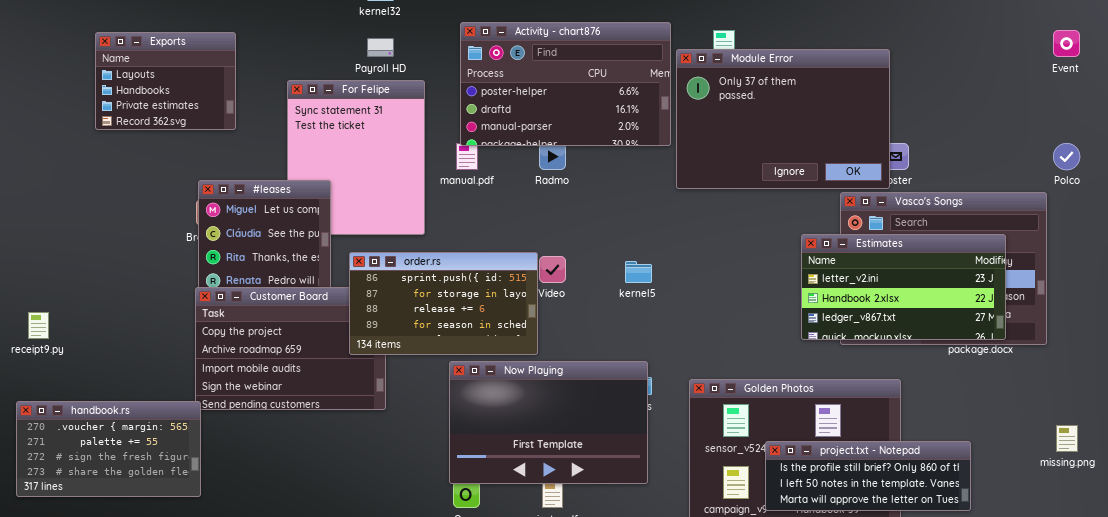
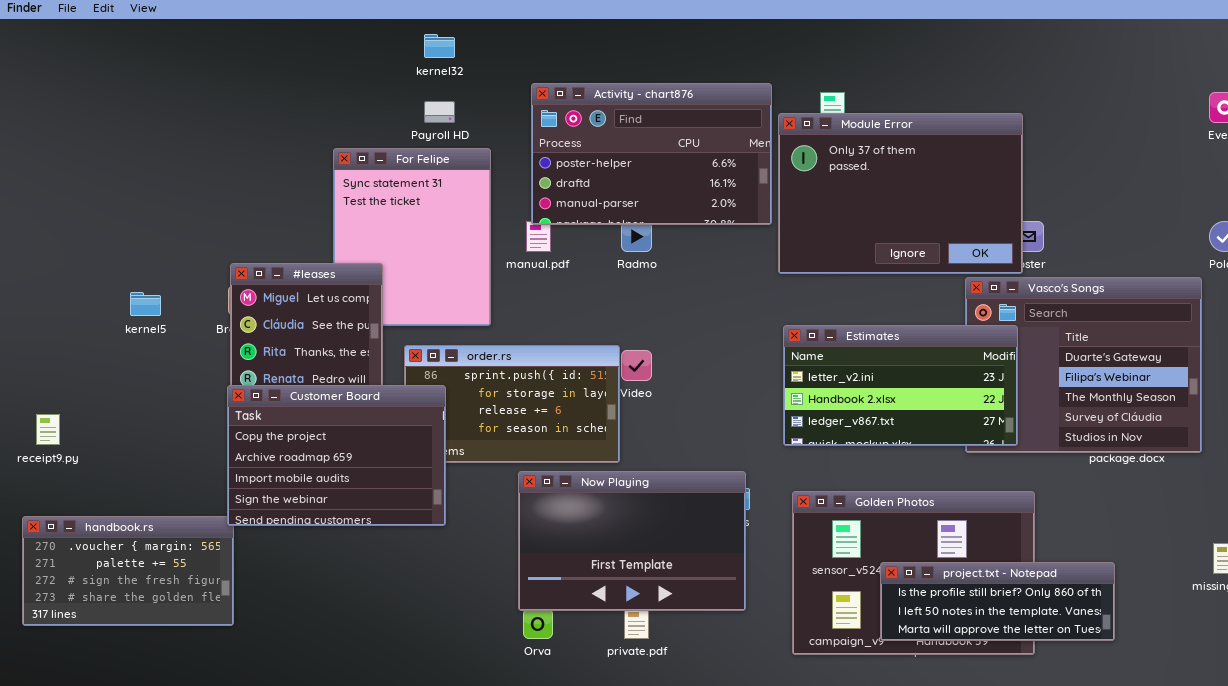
Exports: [95,32,236,130] -> none, closed
Estimates: [801,234,1006,340] -> [783,325,1018,446], moved
kernel5: [625,261,652,283] -> [130,292,161,316], moved
Customer Board: [195,287,386,410] -> [227,385,446,526], raised

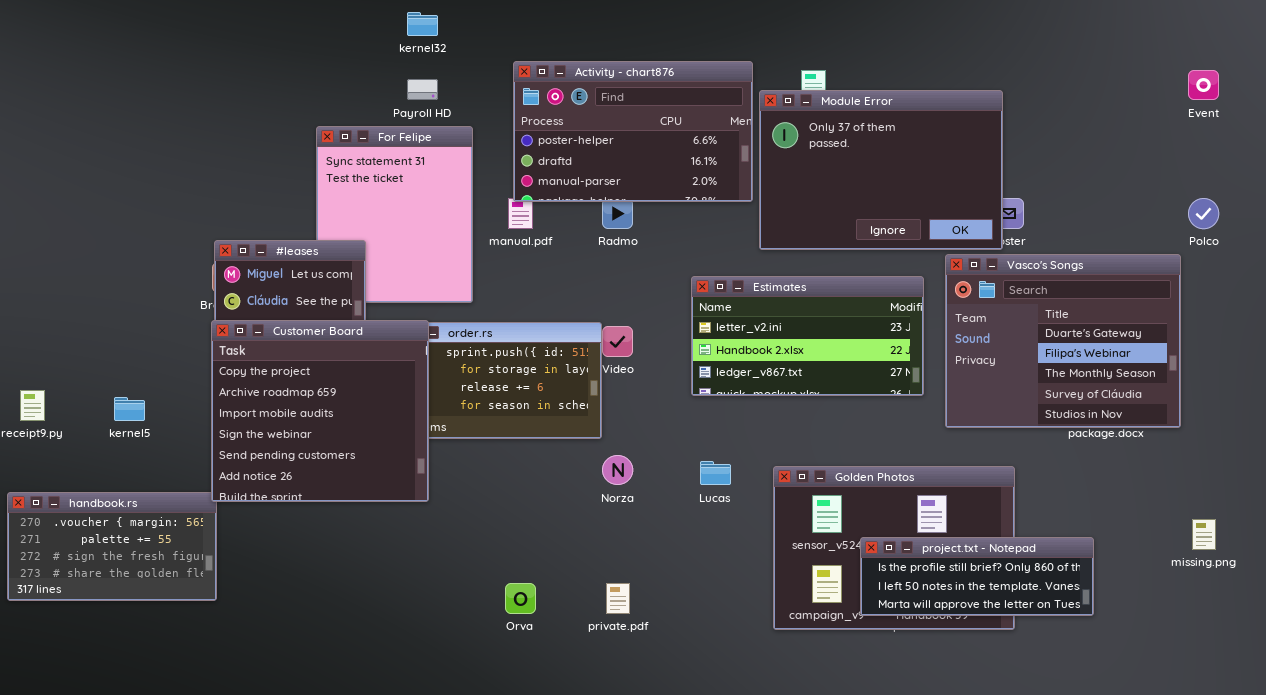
kernel5: [130,292,161,316] -> [114,397,145,421], moved
Estimates: [783,325,1018,446] -> [691,276,924,396], moved
Customer Board: [227,385,446,526] -> [211,320,429,502], resized
Now Playing: [518,471,746,611] -> none, closed

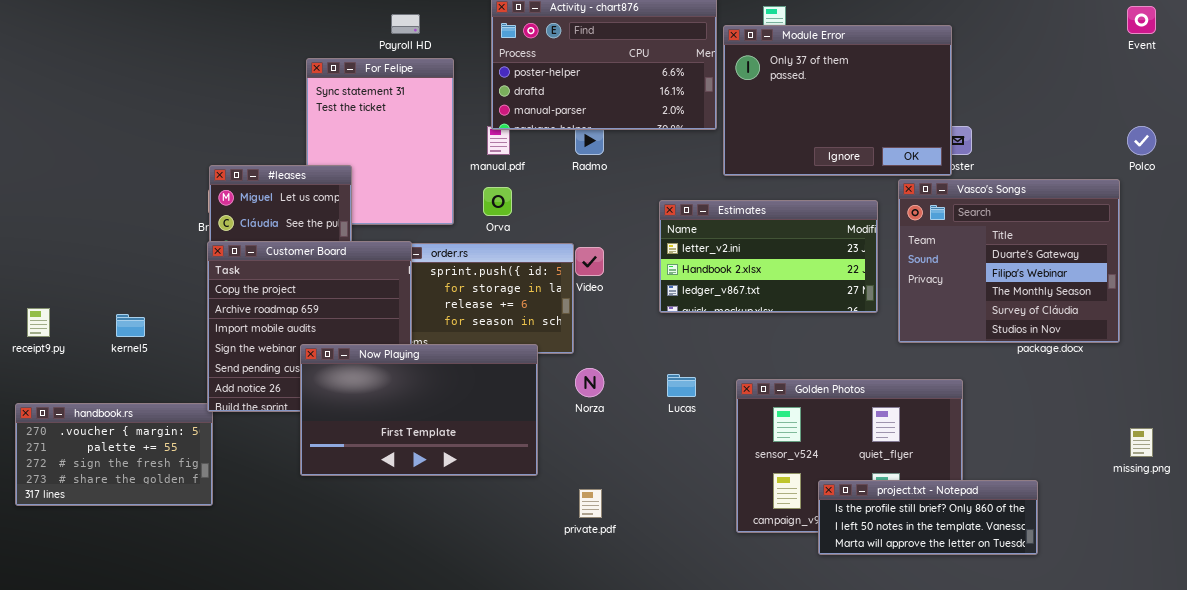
Now Playing: none -> [300,344,538,476], opened
project.txt - Notepad: [860,537,1094,616] -> [818,480,1038,555], moved
Orva: [505,583,536,614] -> [483,187,512,216], moved

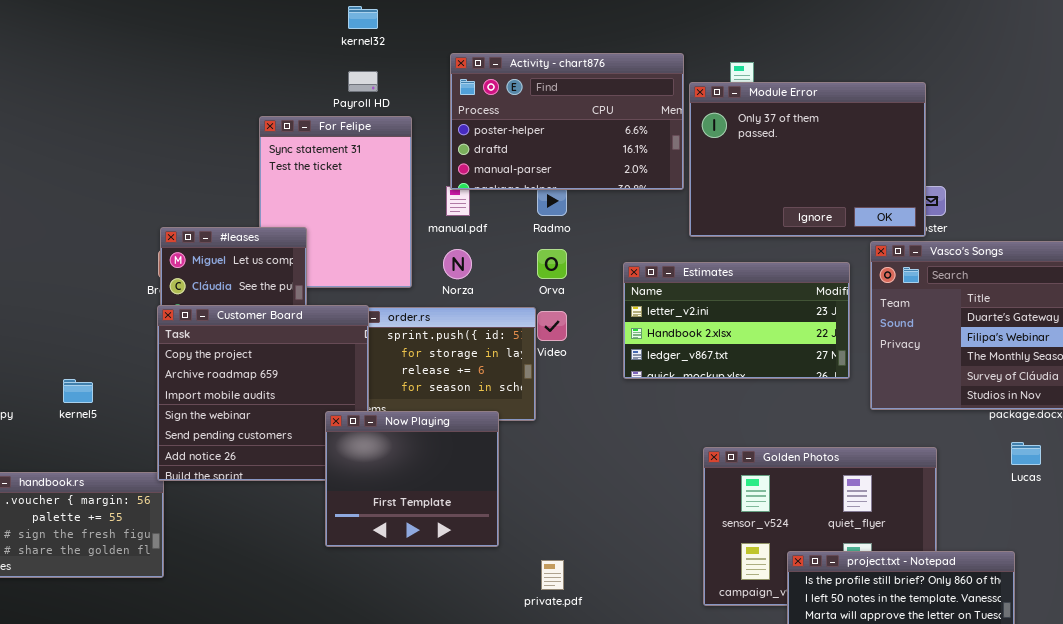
Orva: [483,187,512,216] -> [537,249,567,279], moved
Now Playing: [300,344,538,476] -> [325,411,499,547], resized
Norza: [575,368,604,397] -> [443,249,472,279], moved
Lucas: [667,374,696,397] -> [1011,442,1041,465], moved

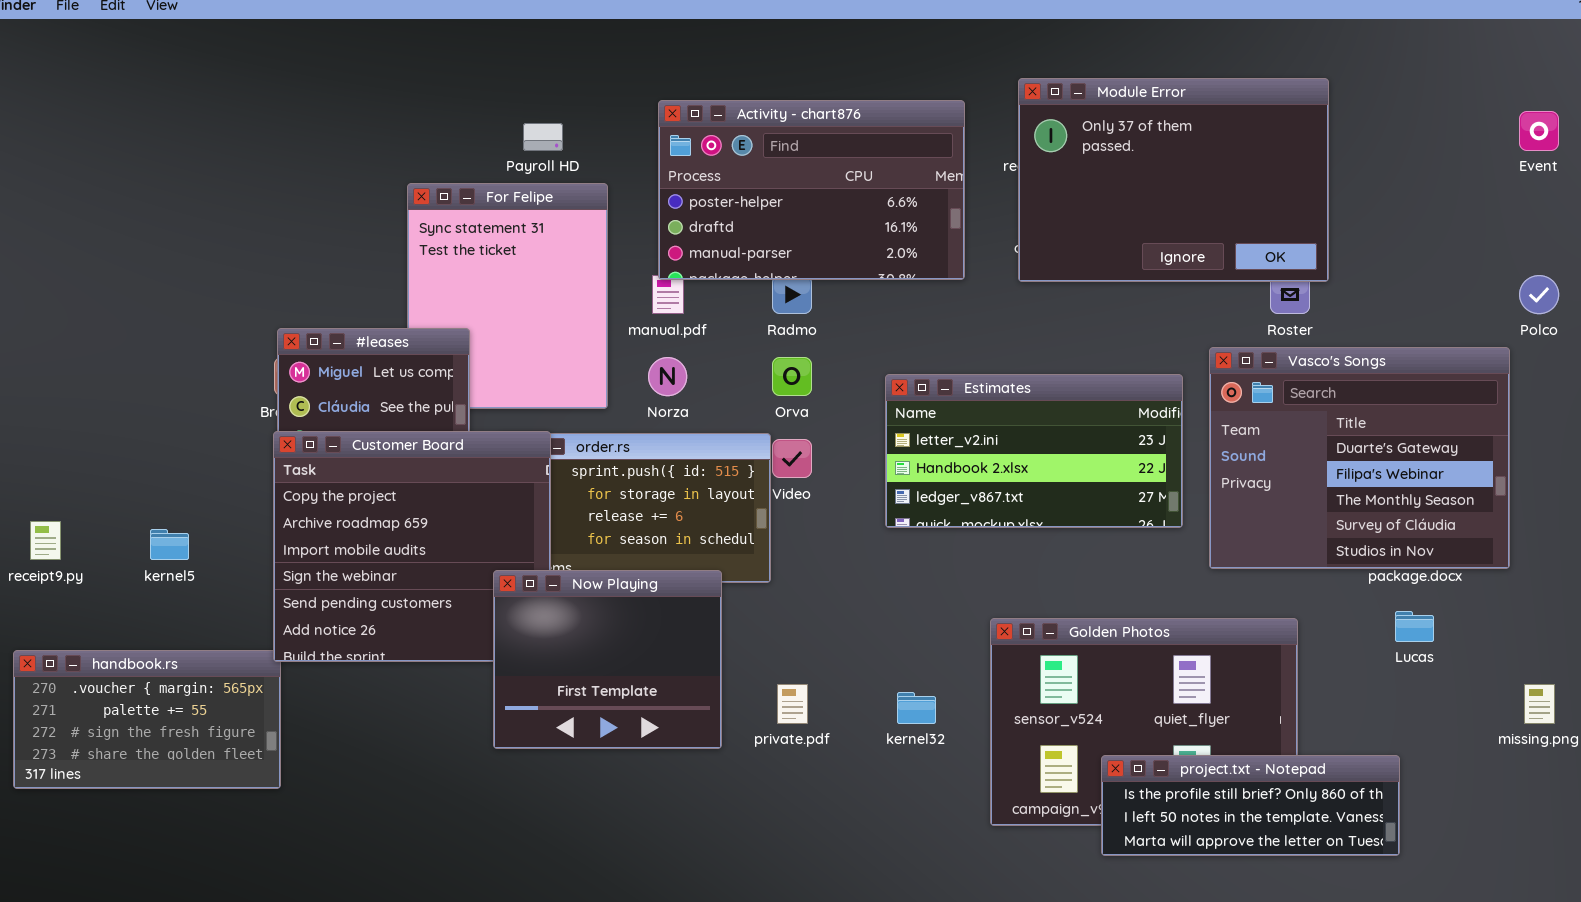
kernel32: [348,6,378,29] -> [897,692,936,724], moved
Module Error: [689,82,926,237] -> [1018,78,1329,282], moved
private.pdf: [541,560,564,590] -> [777,684,808,724], moved

